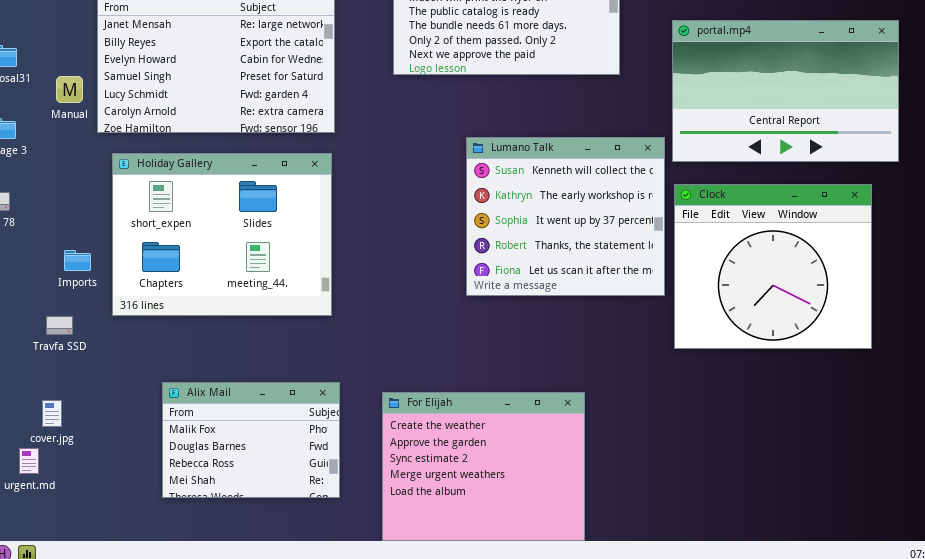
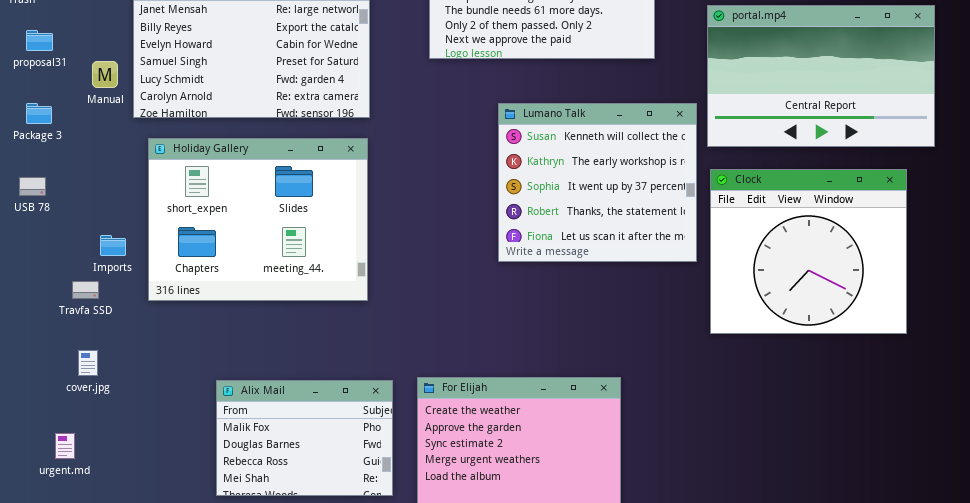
Lumano Talk: [466,137,665,296] -> [498,103,697,262], moved
Travfa SSD: [46,316,73,335] -> [72,281,99,299], moved
Alix Mail: [162,382,340,498] -> [216,380,393,496], moved
cover.jpg: [42,400,62,427] -> [78,350,98,376], moved

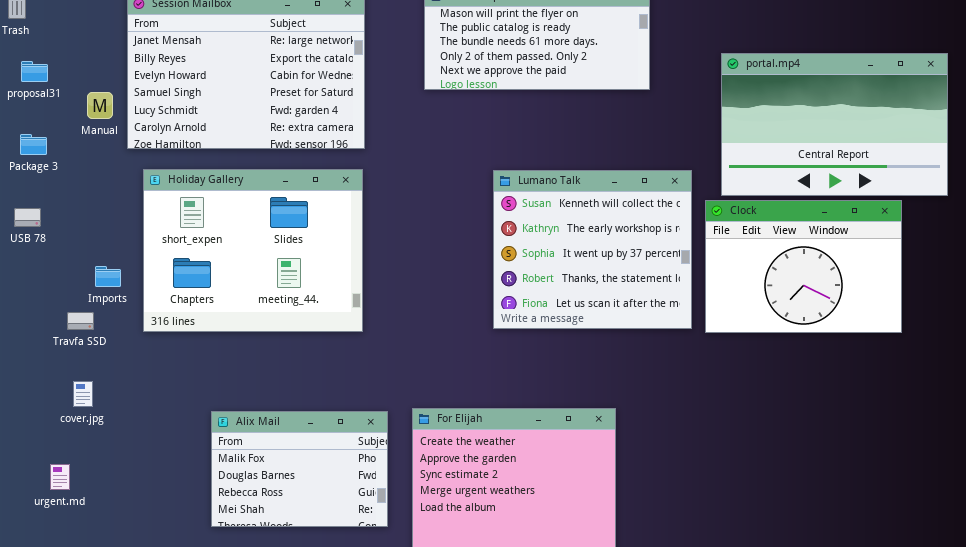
portal.mp4: [707,5,935,147] -> [721,53,948,196], moved
Lumano Talk: [498,103,697,262] -> [493,170,692,329], moved
Clock: [710,169,907,334] -> [705,200,902,333], resized

